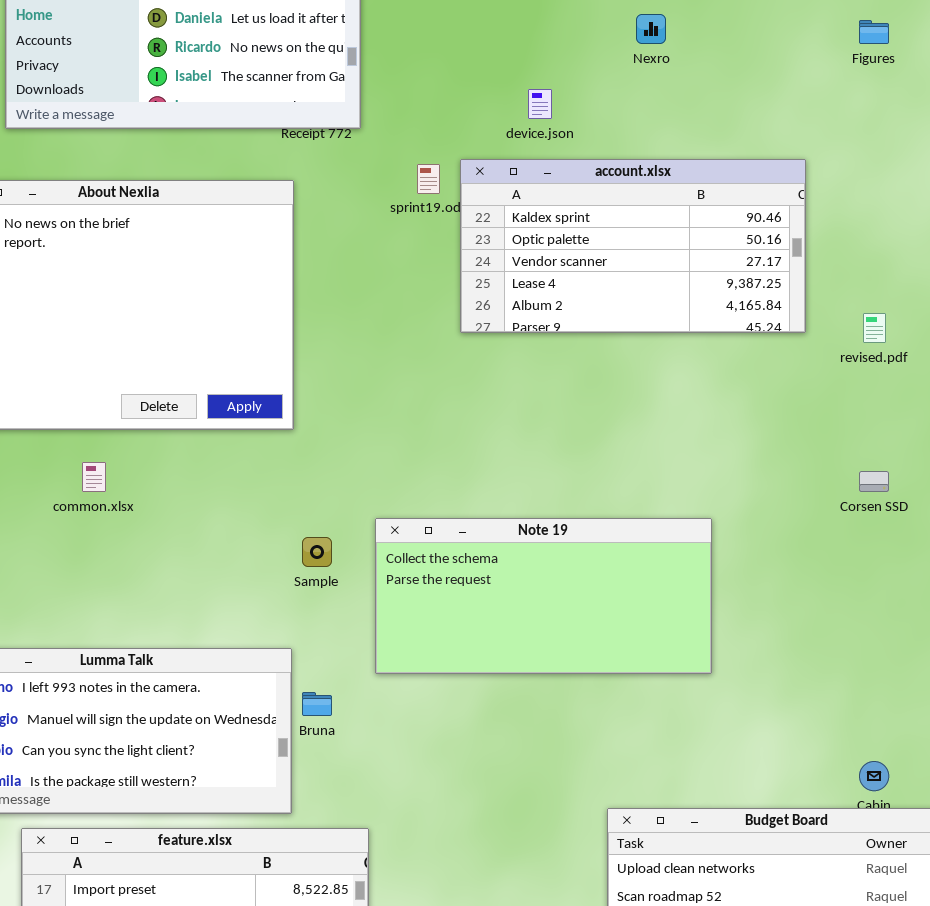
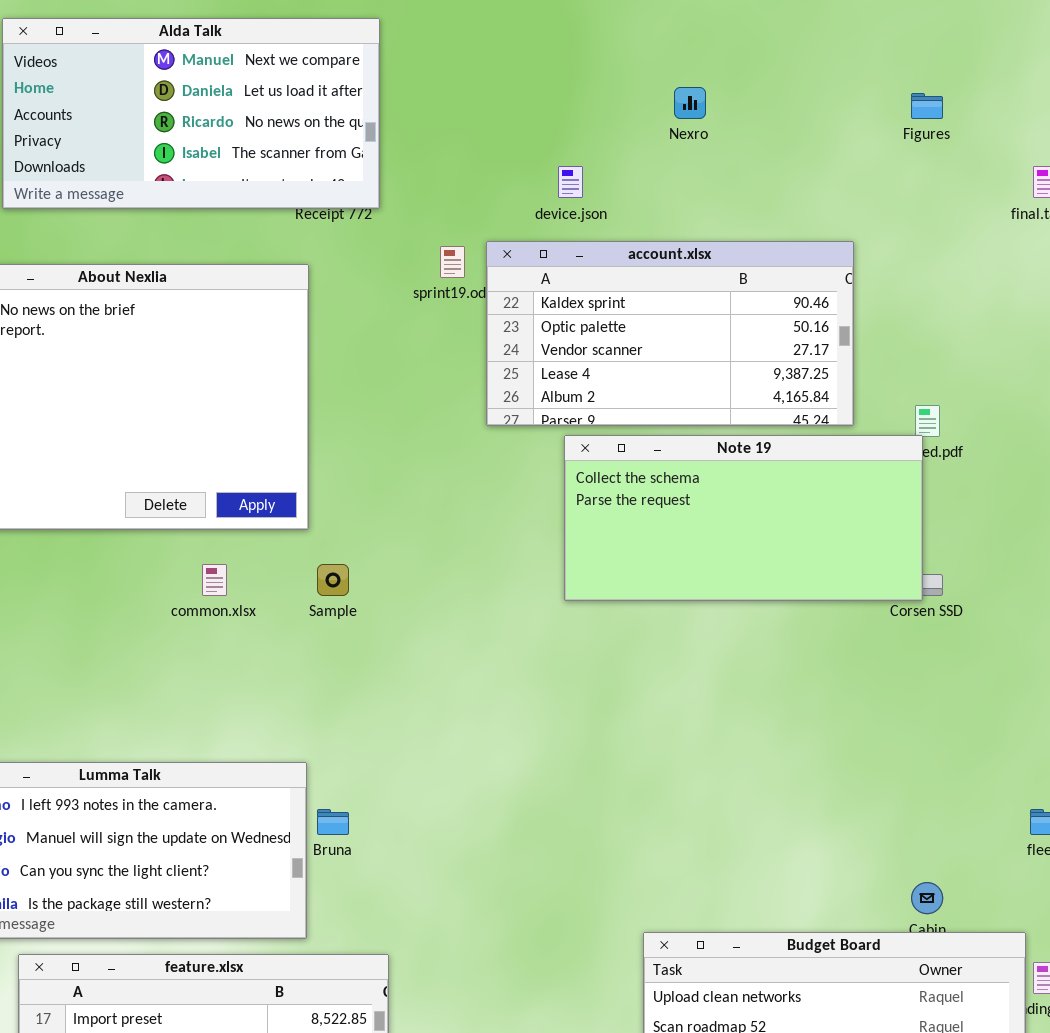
common.xlsx: [82,462,106,492] -> [202,564,227,596], moved
Note 19: [375,518,712,674] -> [564,435,923,601], moved
Sample: [302,537,332,567] -> [317,564,349,596], moved

